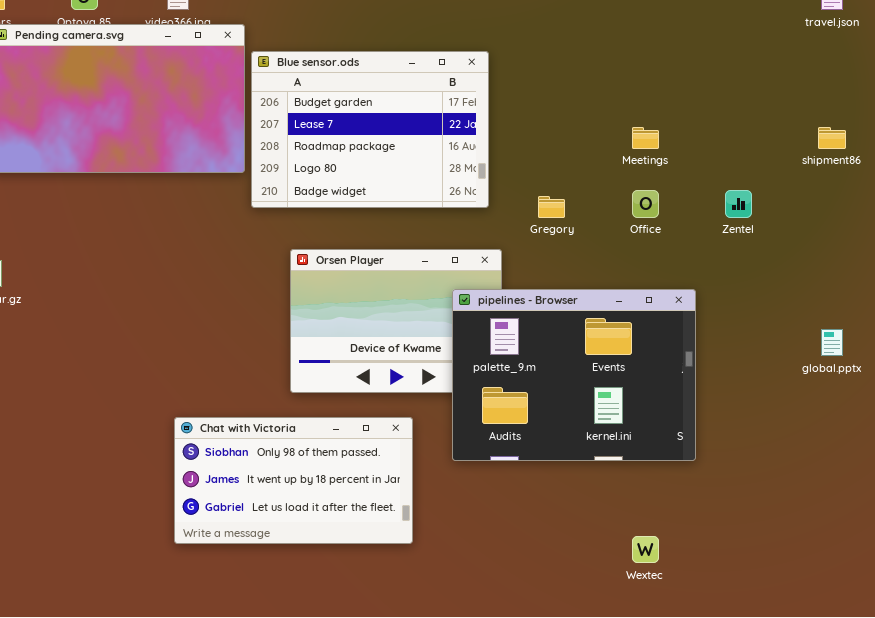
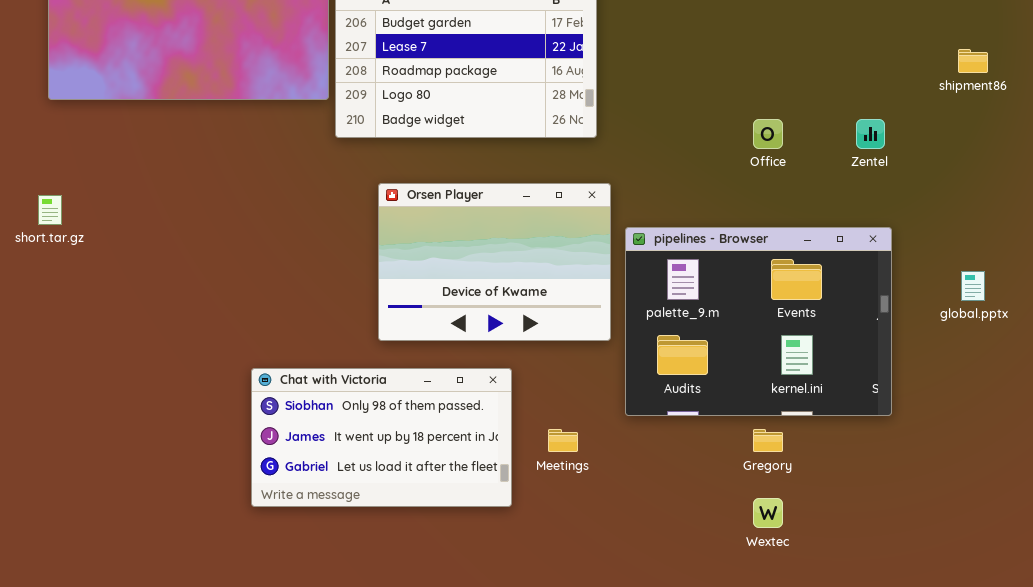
Meetings: [632,127,659,149] -> [548,429,578,452], moved
Gregory: [538,196,565,218] -> [753,429,783,452], moved
pipelines - Browser: [452,289,696,461] -> [625,227,892,416], moved

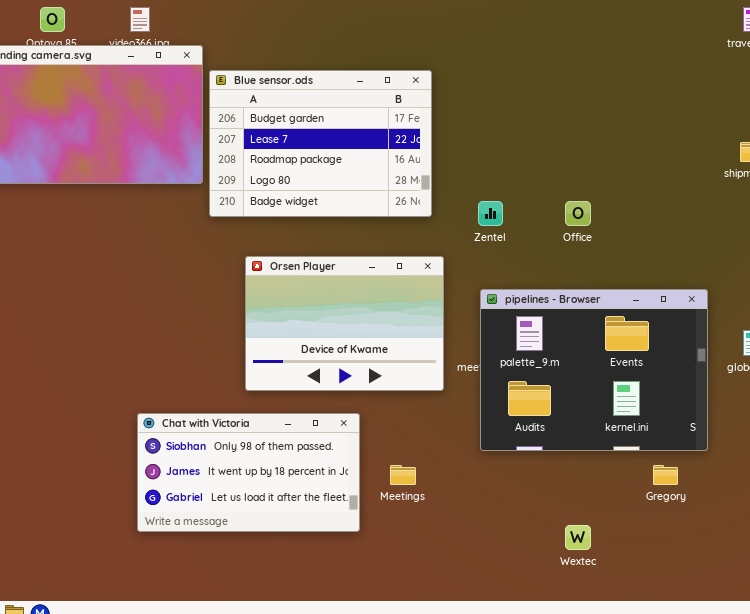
Zentel: [856,119,885,149] -> [478,201,503,226], moved
pipelines - Browser: [625,227,892,416] -> [480,289,708,451], moved
Gregory: [753,429,783,452] -> [653,465,678,485], moved

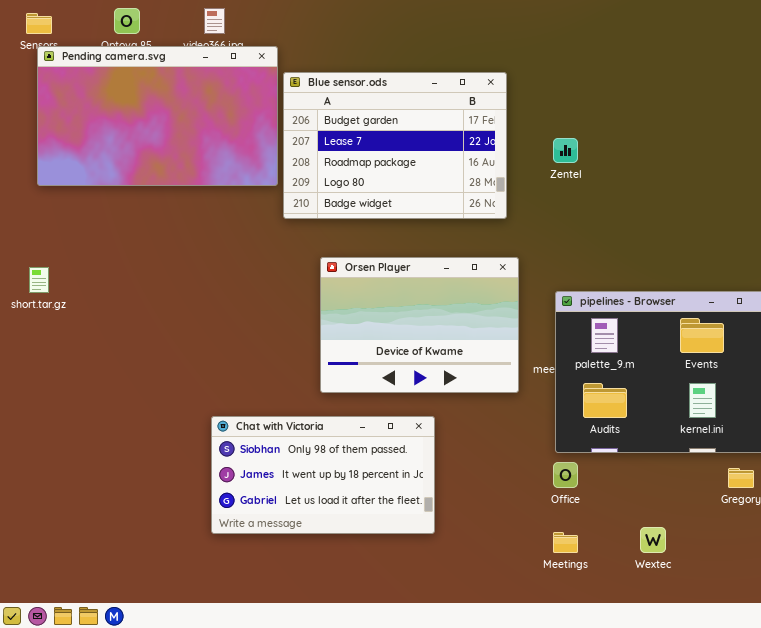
Zentel: [478,201,503,226] -> [553,138,578,163], moved
Office: [565,201,591,226] -> [553,462,578,488], moved
Meetings: [390,465,416,485] -> [553,532,578,553], moved

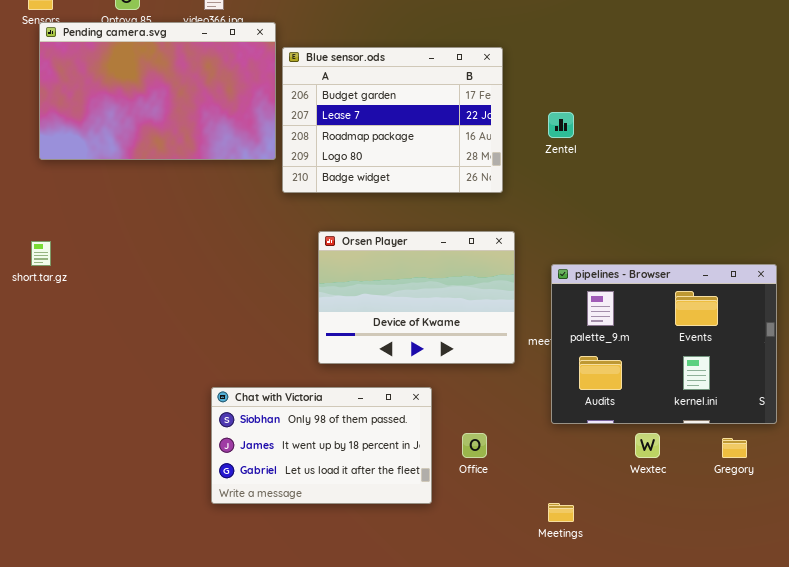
Office: [553,462,578,488] -> [462,433,487,458], moved
Wextec: [640,527,666,553] -> [635,433,660,458], moved

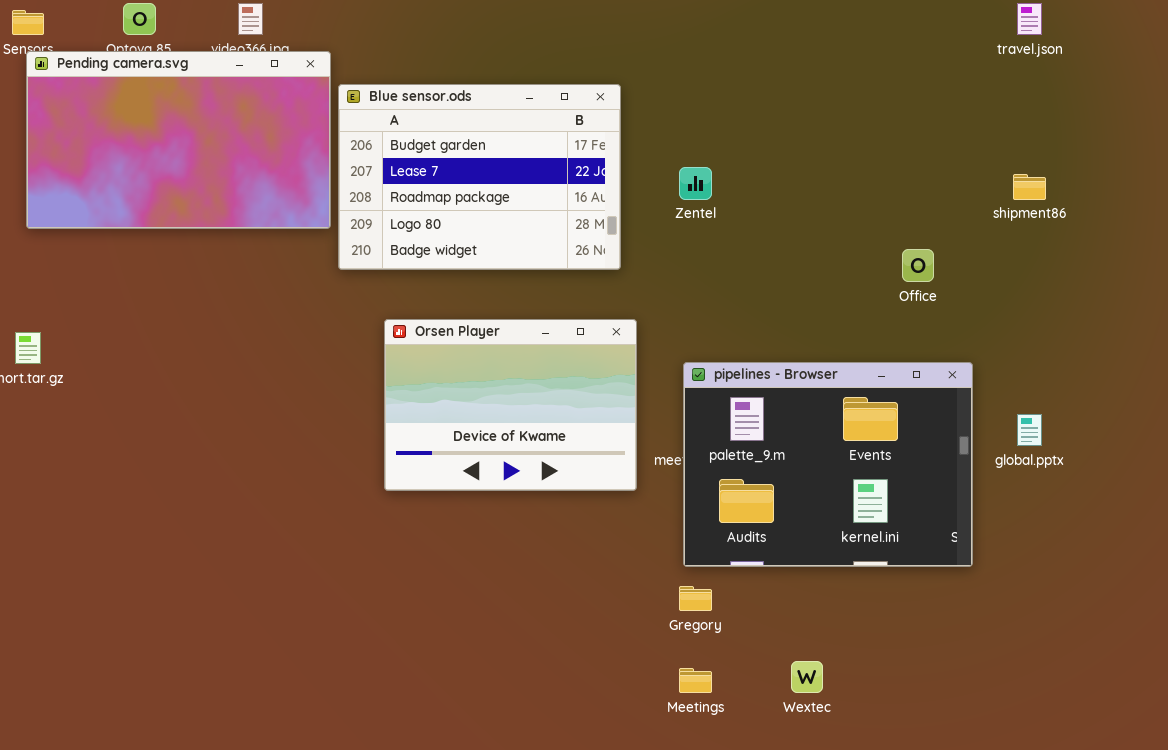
Chat with Victoria: [211,387,432,504] -> none, closed
Office: [462,433,487,458] -> [902,249,934,282], moved
Wextec: [635,433,660,458] -> [791,661,823,693], moved
Gregory: [722,438,747,458] -> [679,586,712,611], moved

